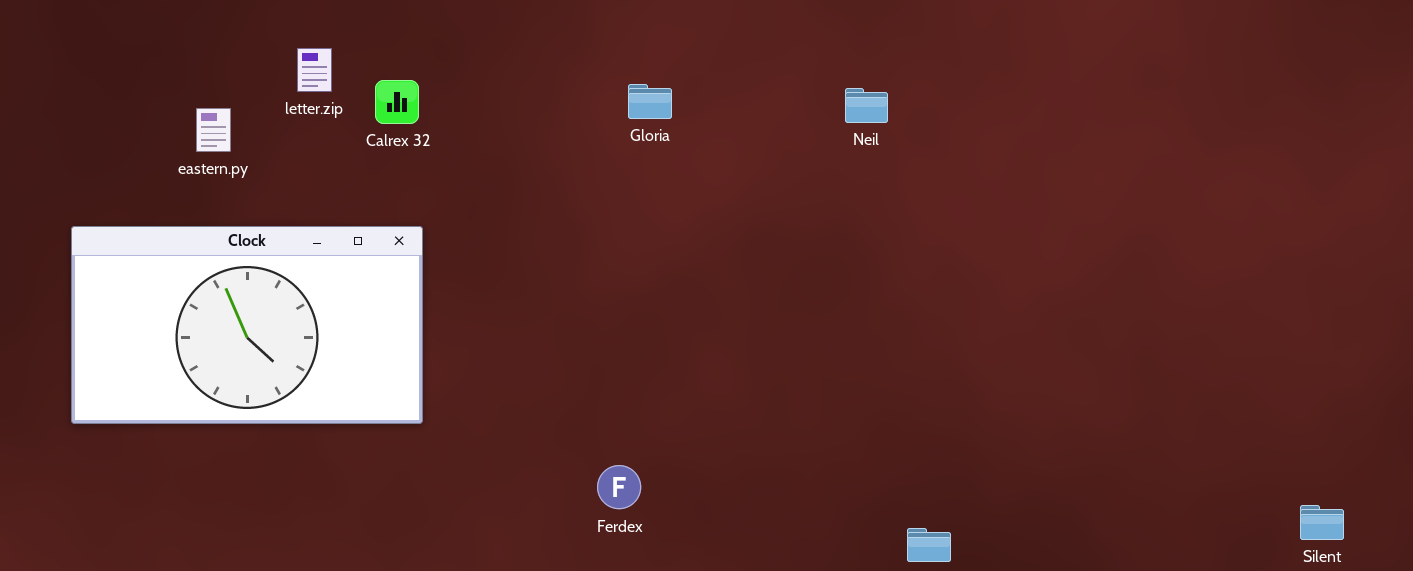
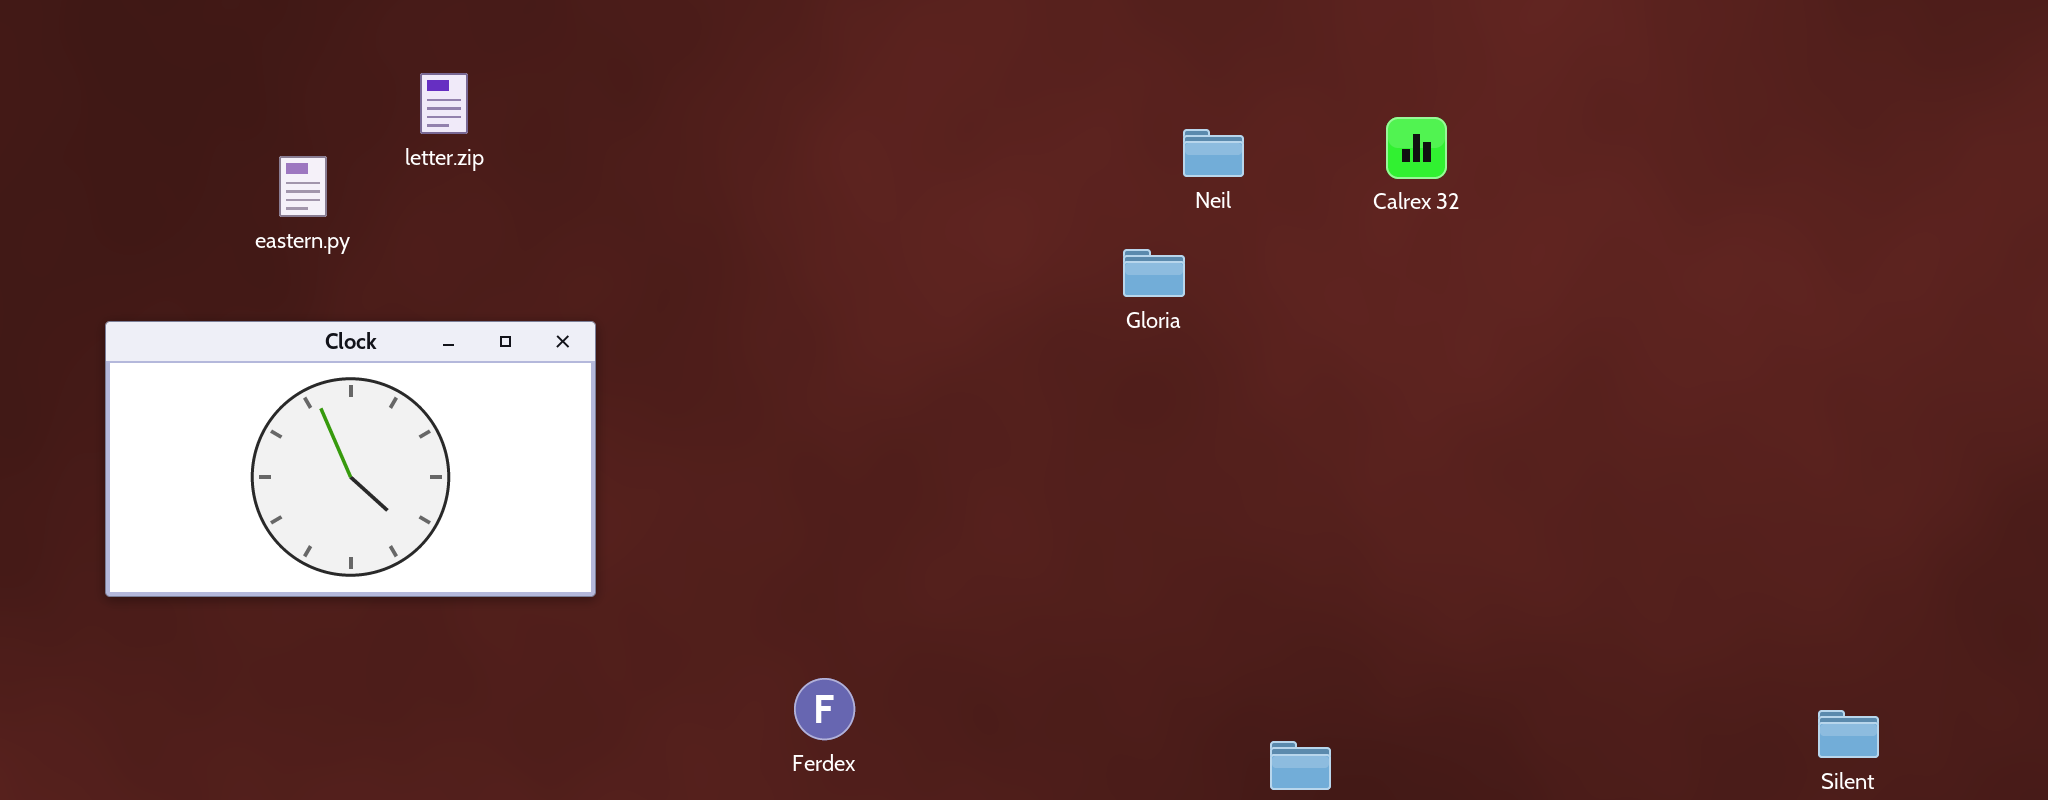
Calrex 32: [375,80,419,124] -> [1386,117,1447,179], moved
Gloria: [628,84,672,119] -> [1123,249,1185,297], moved
Ferdex: [597,465,641,509] -> [794,678,855,740], moved

